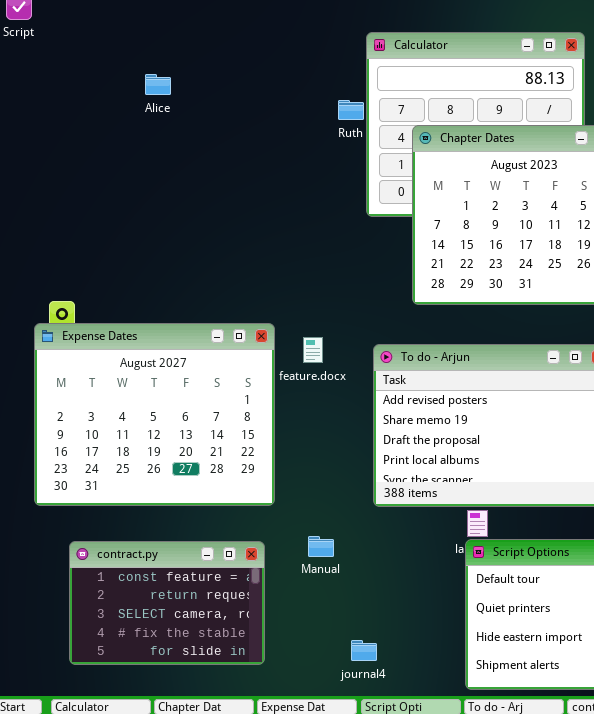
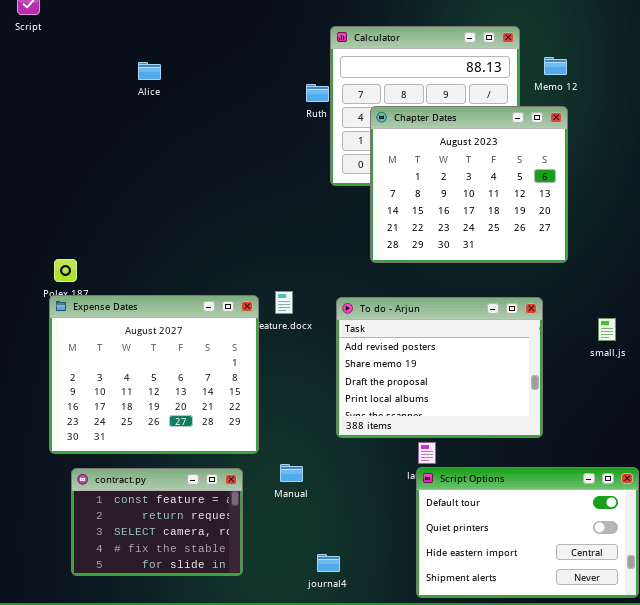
Expense Dates: [34,323,275,506] -> [49,295,259,454], moved

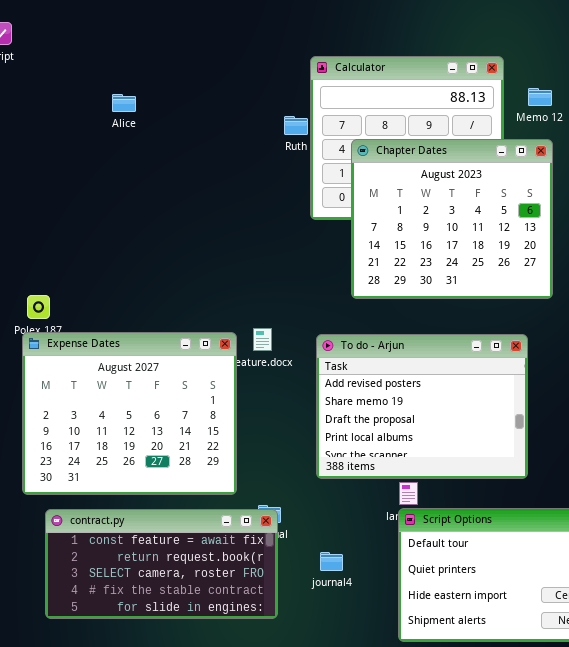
contract.py: [71,468,243,576] -> [45,509,278,619], resized
journal4: [317,554,340,572] -> [320,552,343,571], moved

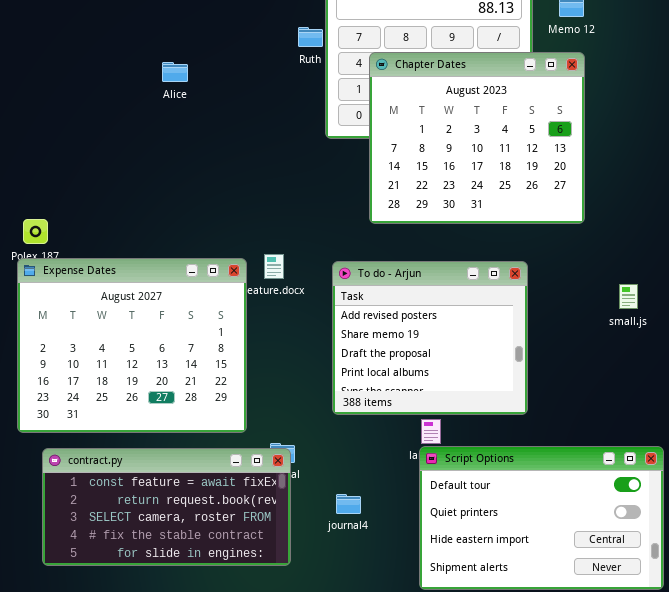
Alice: [112,94,136,112] -> [162,62,188,82], moved
To do - Arjun: [316,334,528,479] -> [332,261,528,415], resized

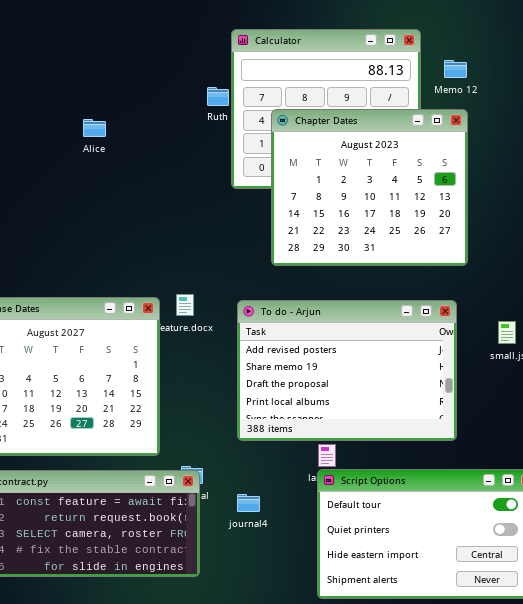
To do - Arjun: [332,261,528,415] -> [237,300,457,441], resized
journal4: [336,494,361,514] -> [237,494,260,512], moved

